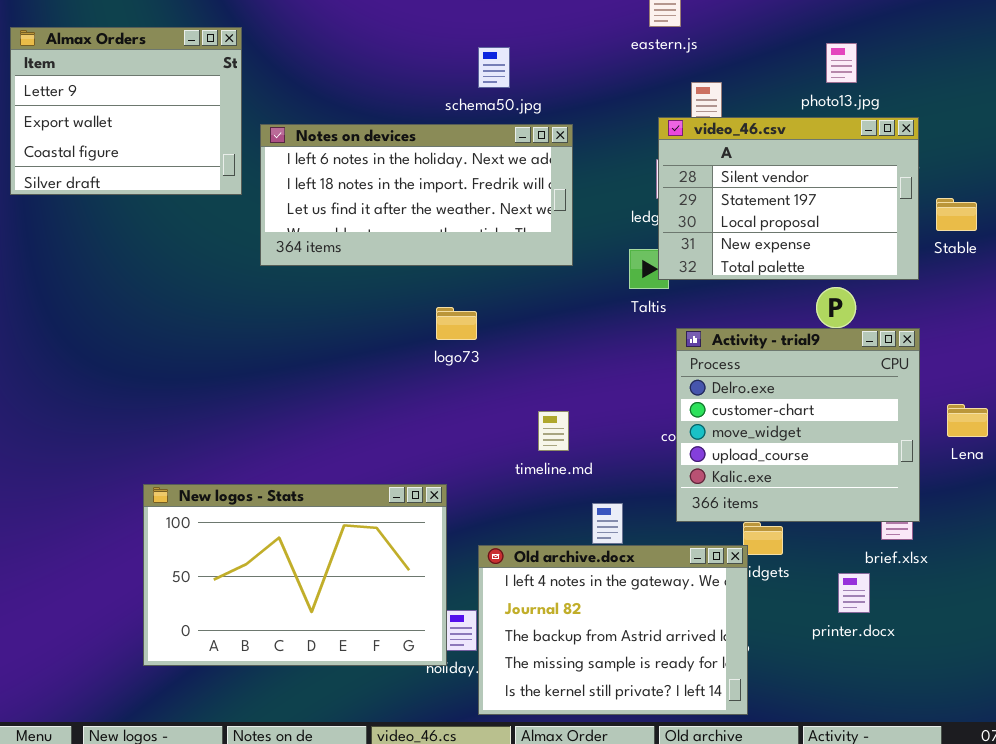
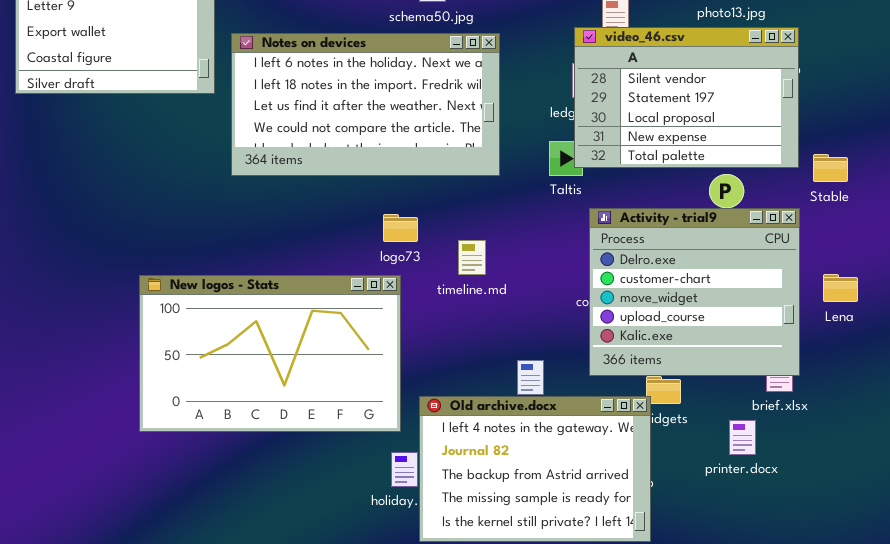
Notes on devices: [260,124,573,266] -> [231,33,500,176], resized
Stable: [936,198,977,231] -> [813,154,848,182], moved
logo73: [436,307,477,340] -> [383,214,418,242], moved
timeline.md: [538,411,569,451] -> [458,240,486,275], moved
New logos - Stats: [143,484,447,666] -> [139,275,401,432], moved

